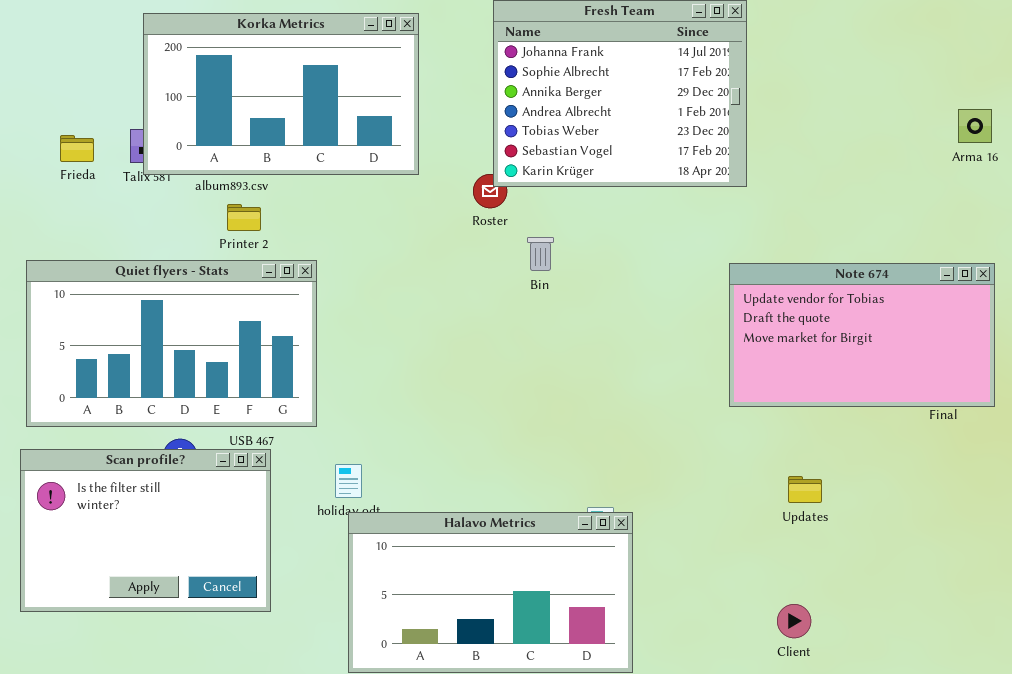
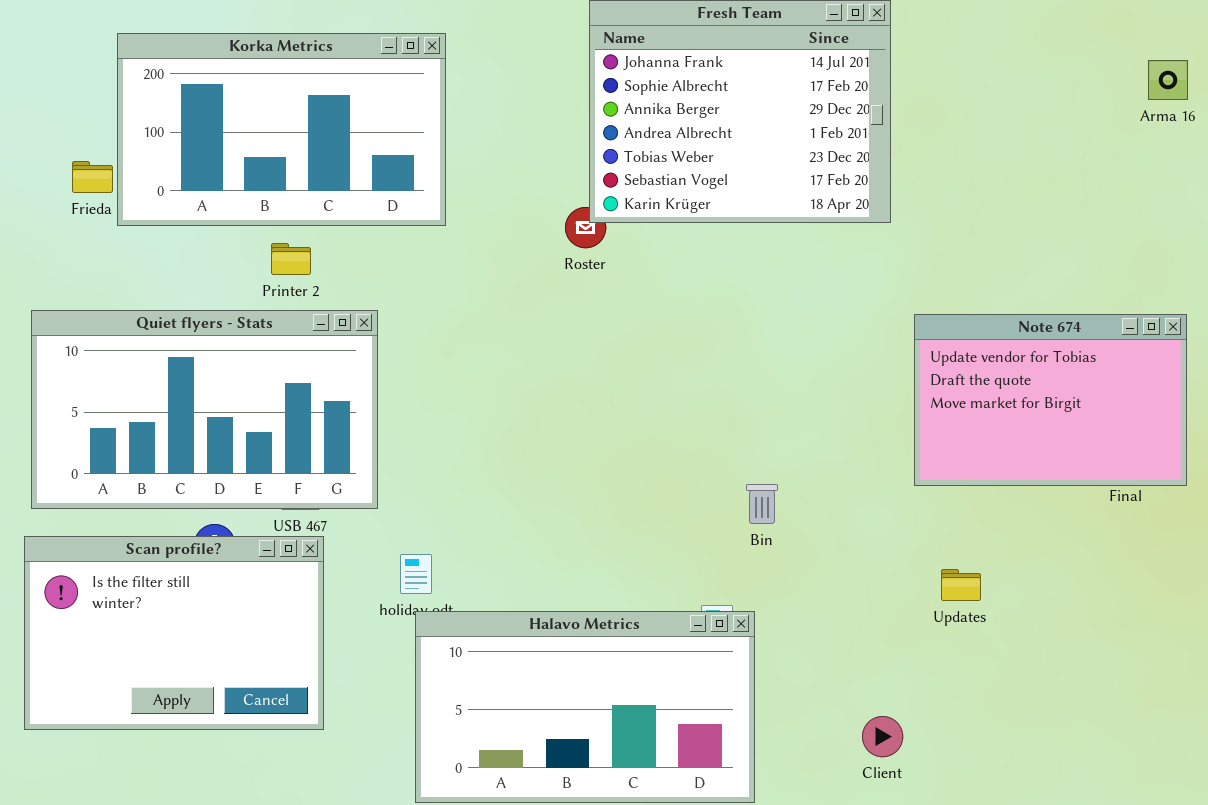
Korka Metrics: [143,13,419,175] -> [117,33,446,226], moved
Arma 16: [958,109,992,143] -> [1148,60,1188,100], moved
Bin: [527,237,554,271] -> [746,484,778,524], moved
Note 674: [729,263,995,407] -> [914,314,1187,486], resized
Client: [777,604,811,638] -> [862,716,903,757], moved

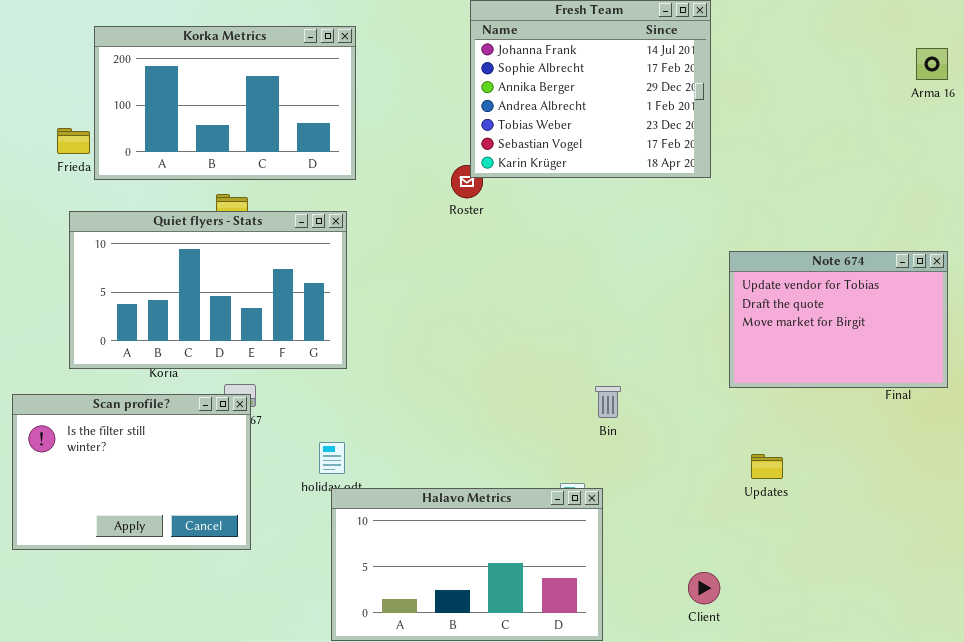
Quiet flyers - Stats: [31,310,378,509] -> [69,211,347,369], moved
Scan profile?: [24,536,324,730] -> [12,394,251,550], moved

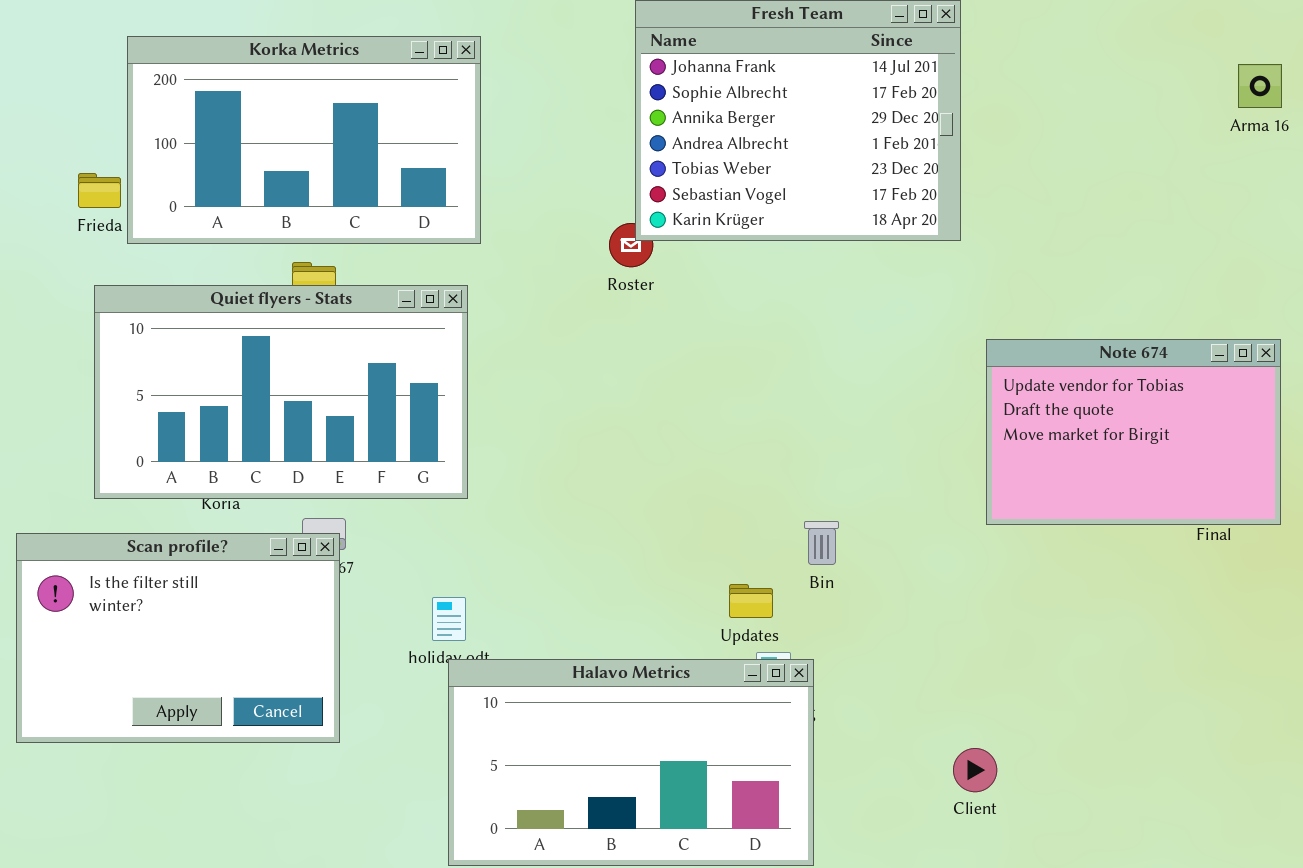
Updates: [751,454,783,479] -> [729,584,773,618], moved
Client: [688,572,720,604] -> [953,748,997,792], moved

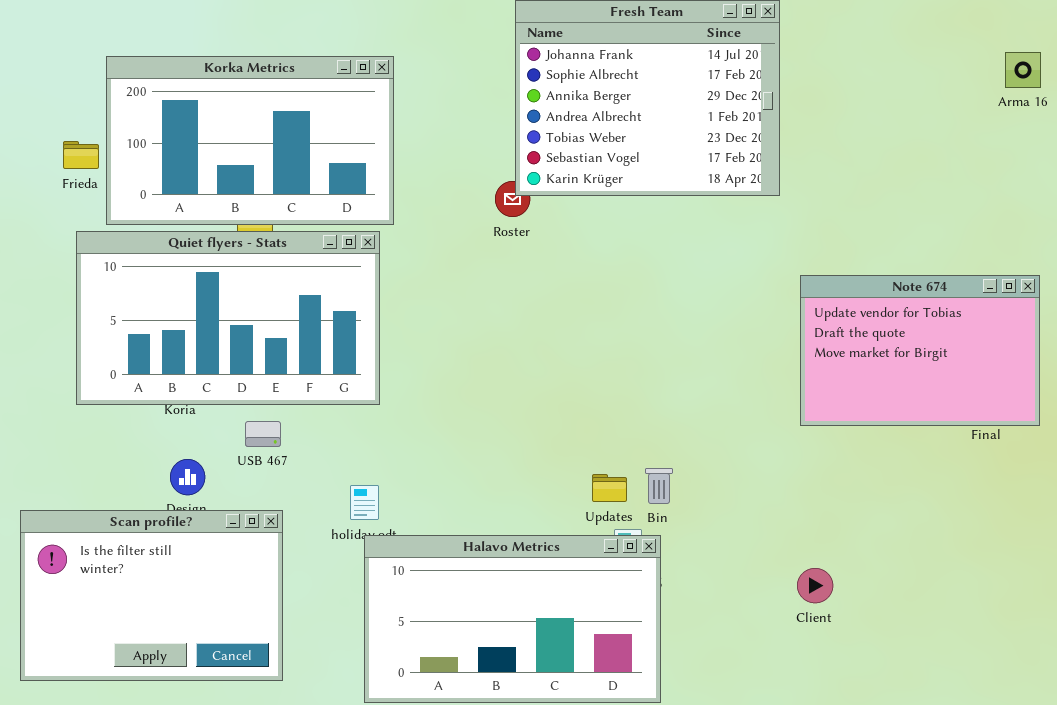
Korka Metrics: [127,36,481,244] -> [106,56,394,225], moved
Bin: [804,521,839,565] -> [645,468,673,504], moved
Scan profile?: [16,533,340,743] -> [20,510,283,681], moved
Client: [953,748,997,792] -> [797,568,833,603], moved

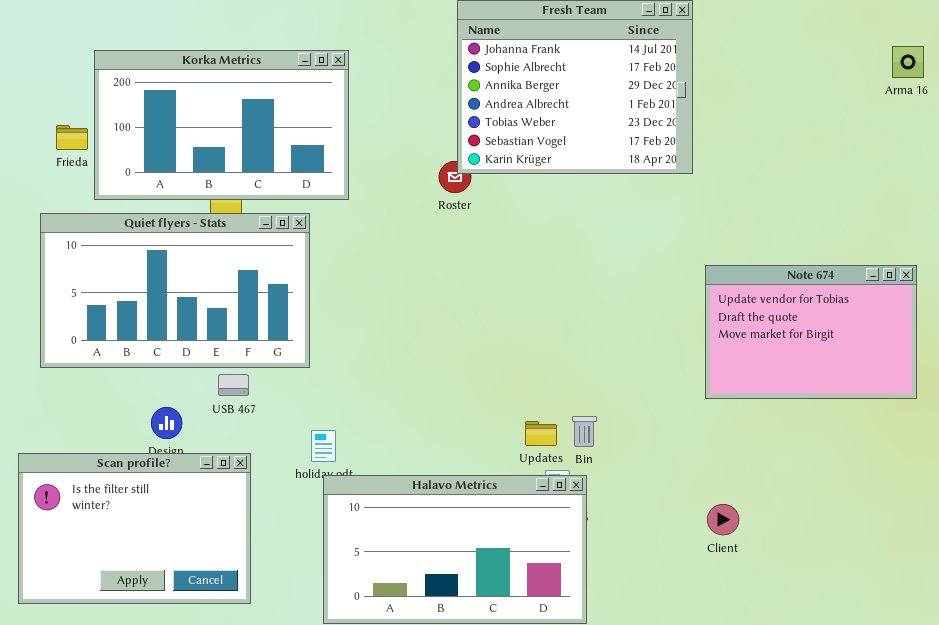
Quiet flyers - Stats: [76,231,380,405] -> [40,213,310,368], moved
Note 674: [800,275,1040,426] -> [705,265,917,399], moved

